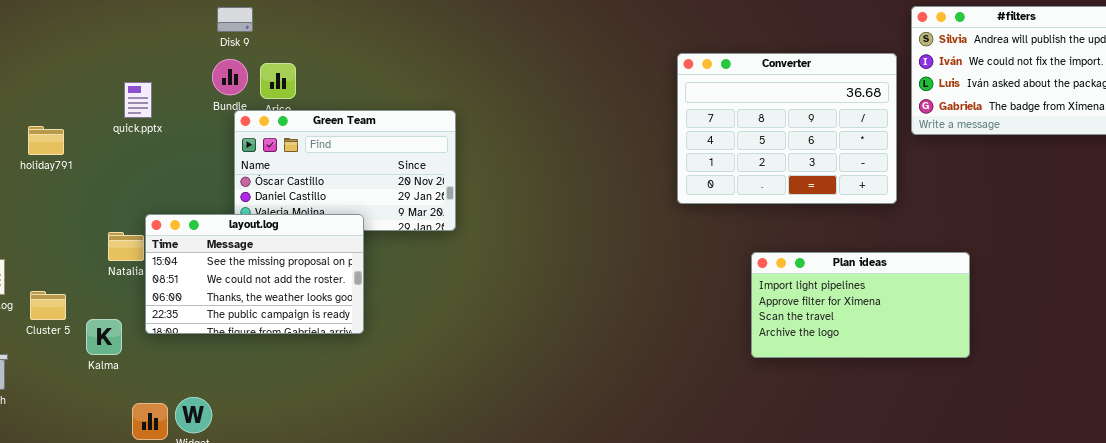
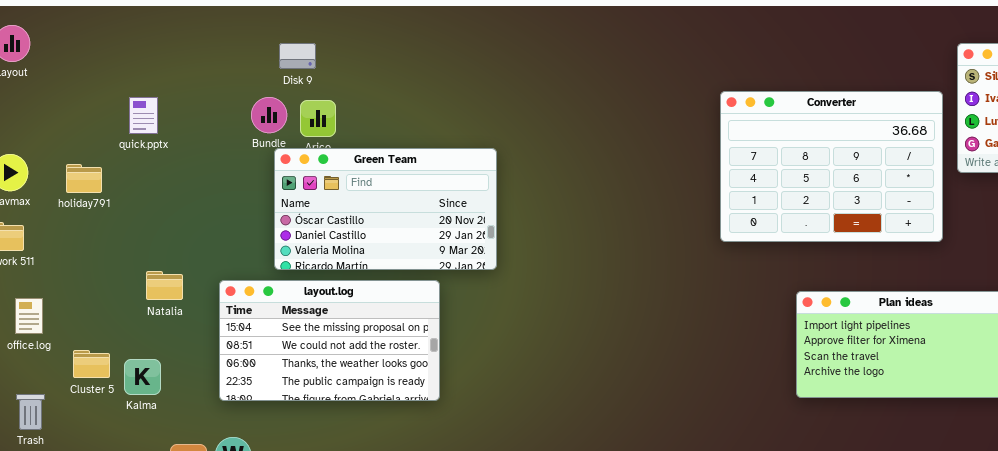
Disk 9: [217,7,253,32] -> [279,43,316,69], moved
quick.pptx: [124,82,152,118] -> [129,97,158,134], moved
layout.log: [145,214,364,334] -> [219,280,440,401], moved
Cluster 5: [30,291,66,320] -> [73,350,110,378], moved

